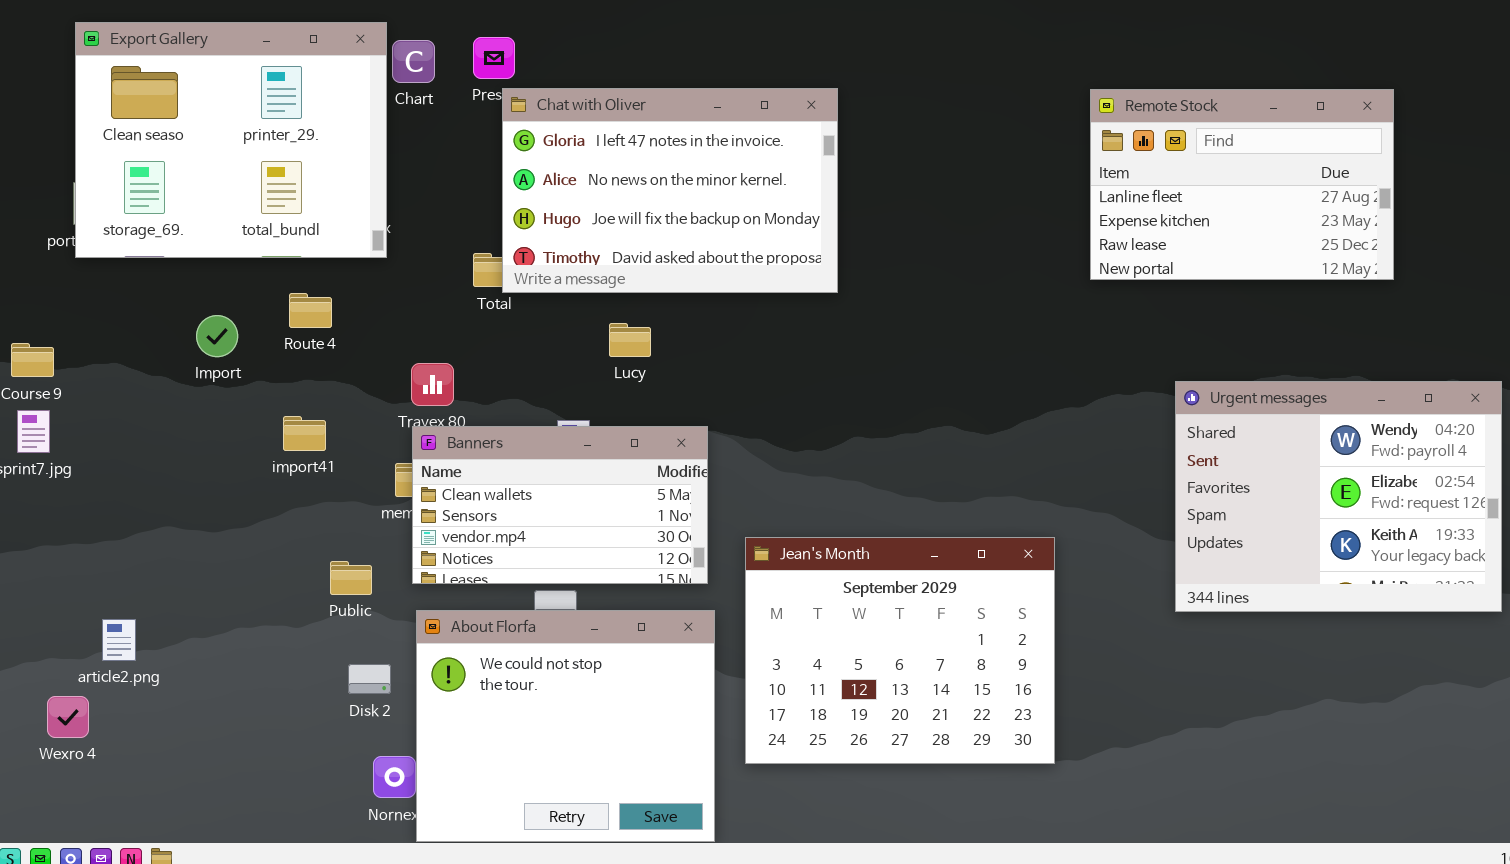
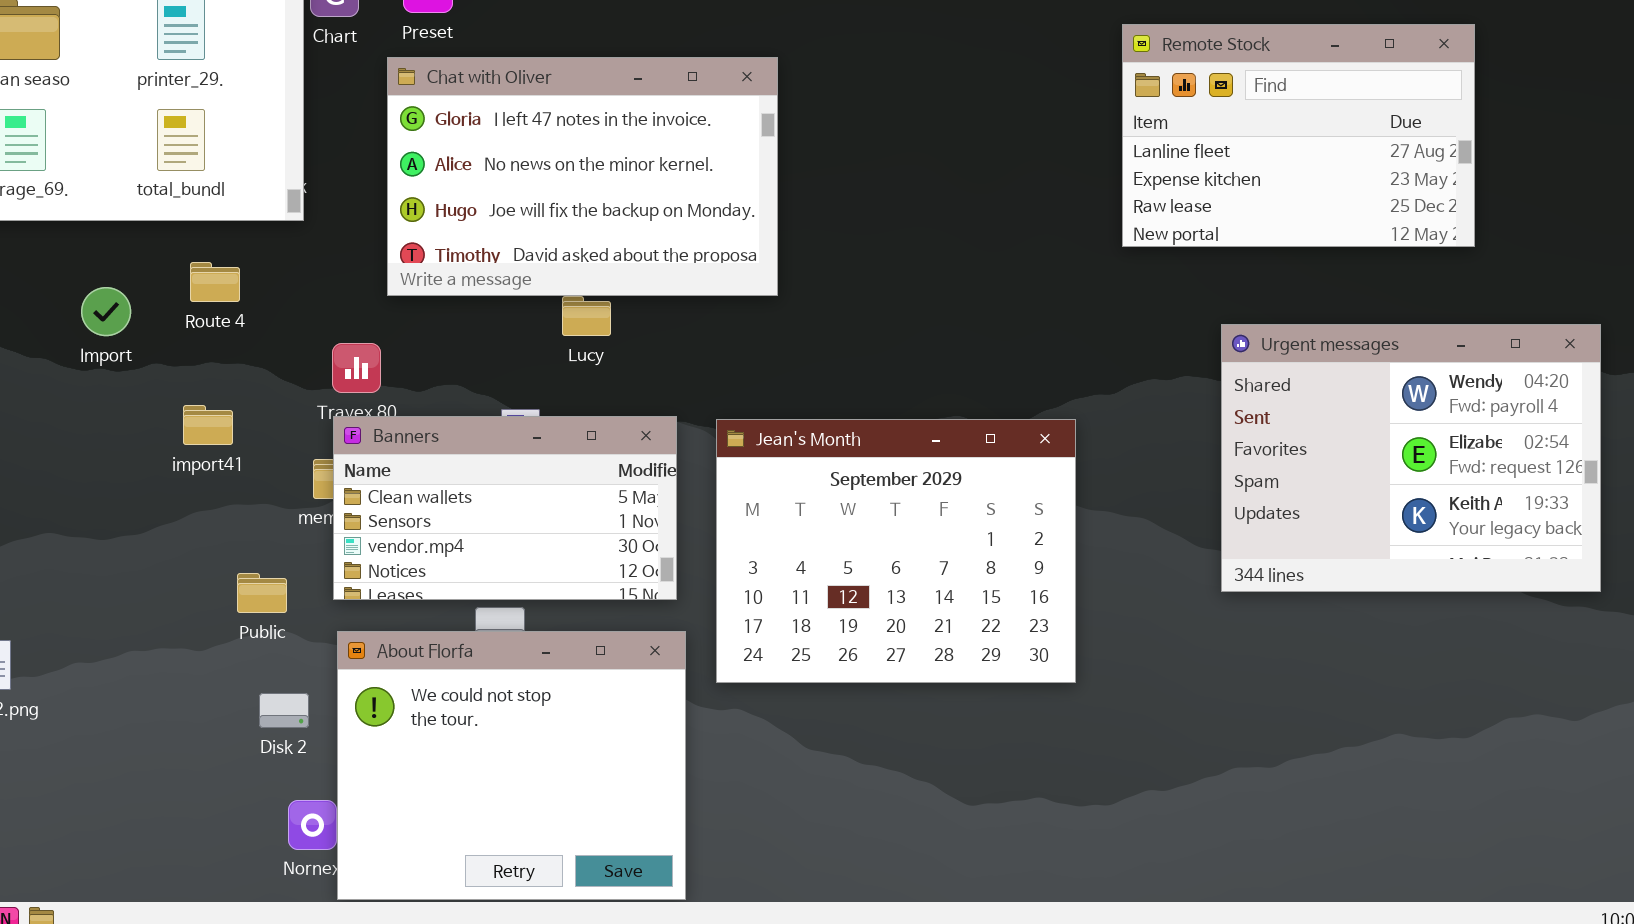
Chat with Oliver: [502,88,838,293] -> [387,57,778,296], moved
Urgent messages: [1175,381,1502,612] -> [1221,324,1601,592], moved
Jean's Month: [745,537,1055,764] -> [716,419,1076,683], moved

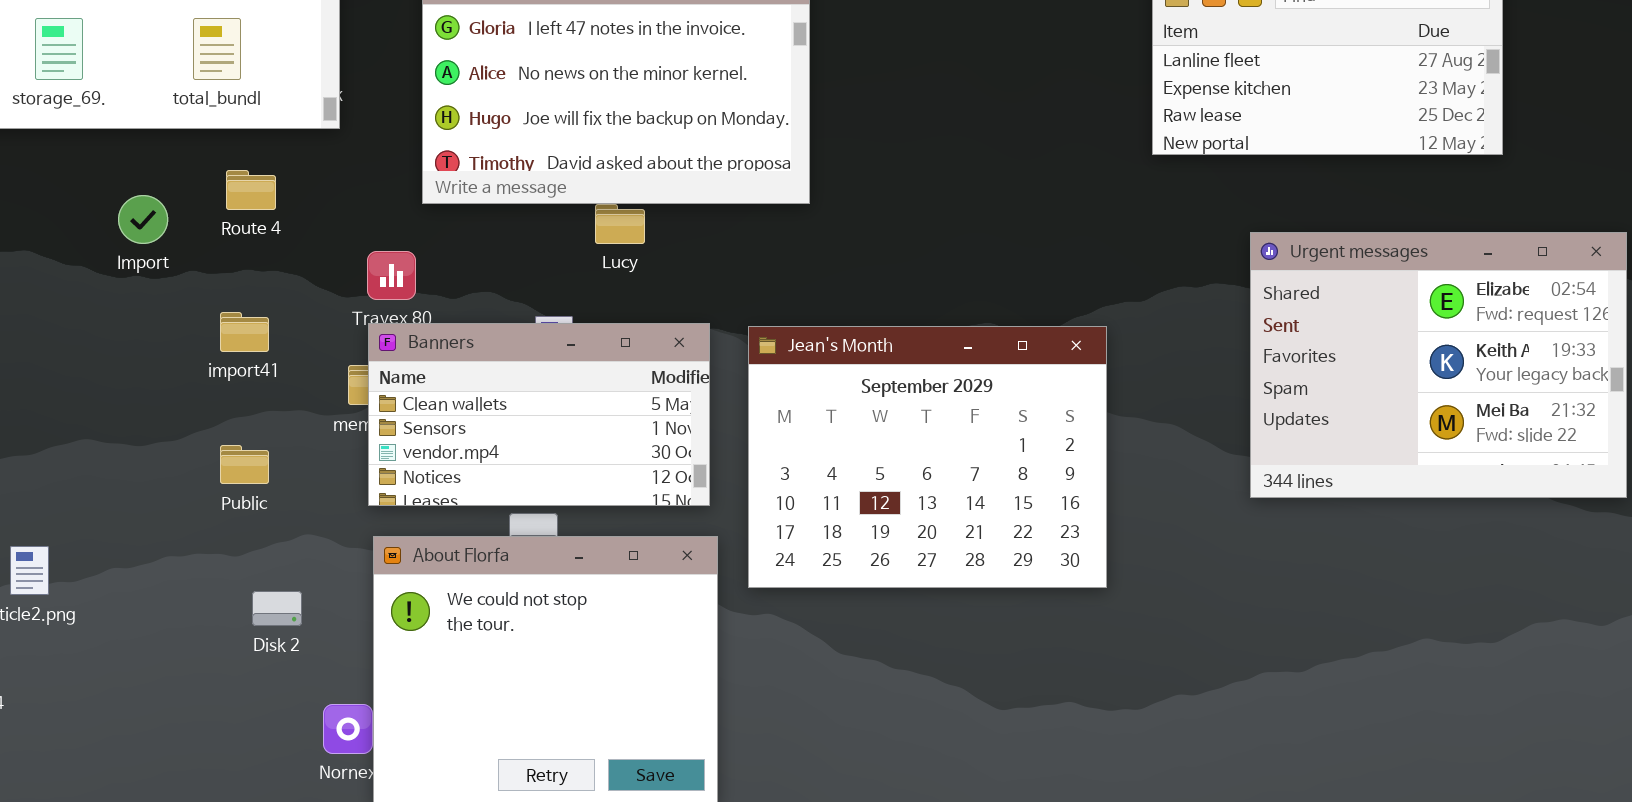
Urgent messages: [1221,324,1601,592] -> [1250,232,1627,498], scrolled down 1 row
Public: [237,573,287,613] -> [220,445,269,484], moved
Disk 2: [259,693,309,728] -> [252,591,302,626], moved

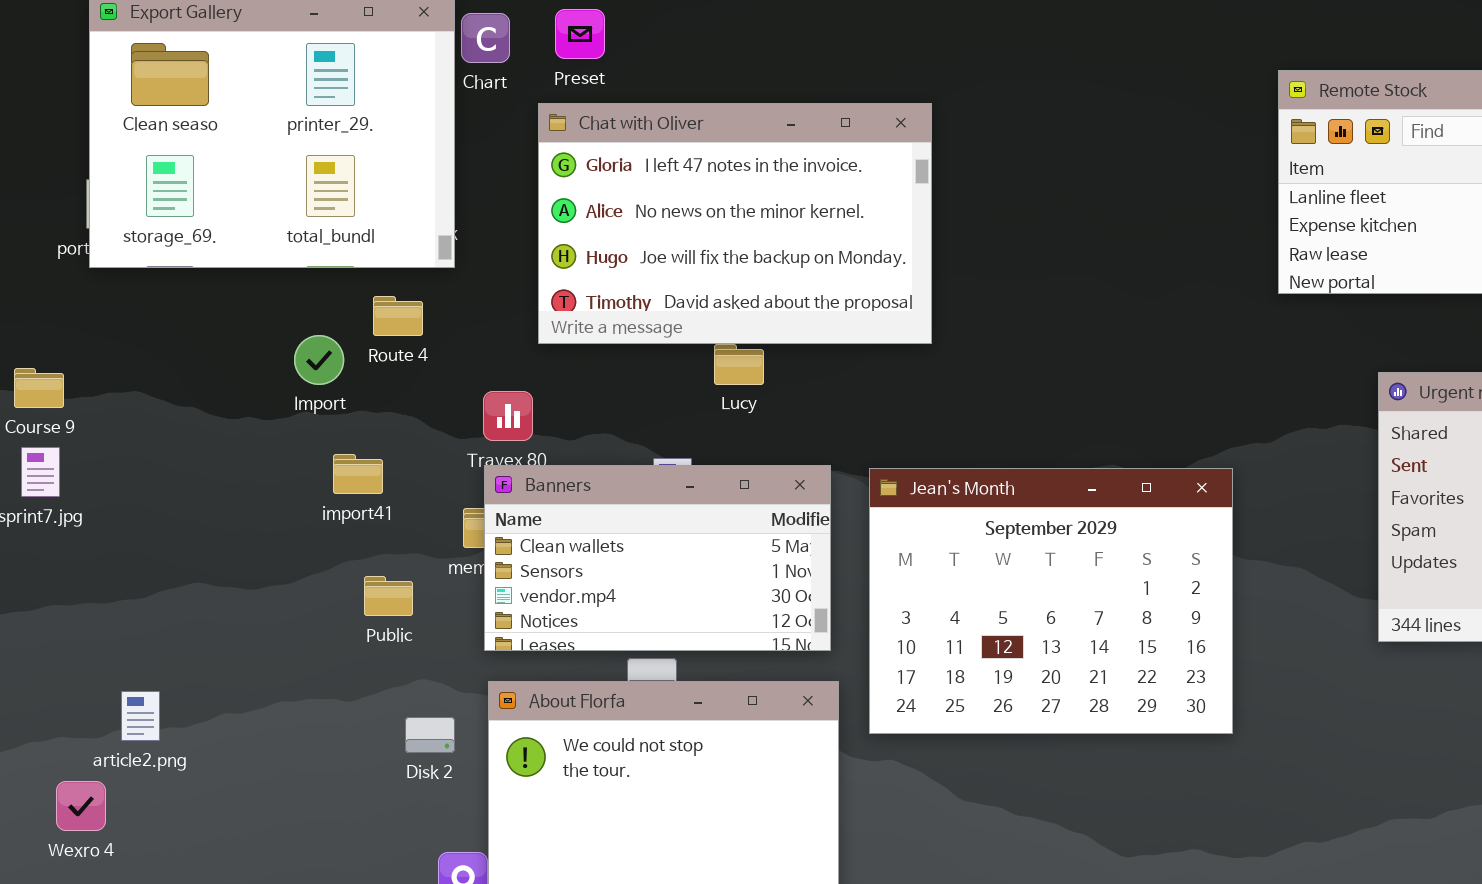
Route 4: [226,170,276,210] -> [373,296,423,336], moved
Import: [118,195,168,244] -> [294,335,344,385], moved
Public: [220,445,269,484] -> [364,576,413,616], moved
Disk 2: [252,591,302,626] -> [405,717,455,753], moved

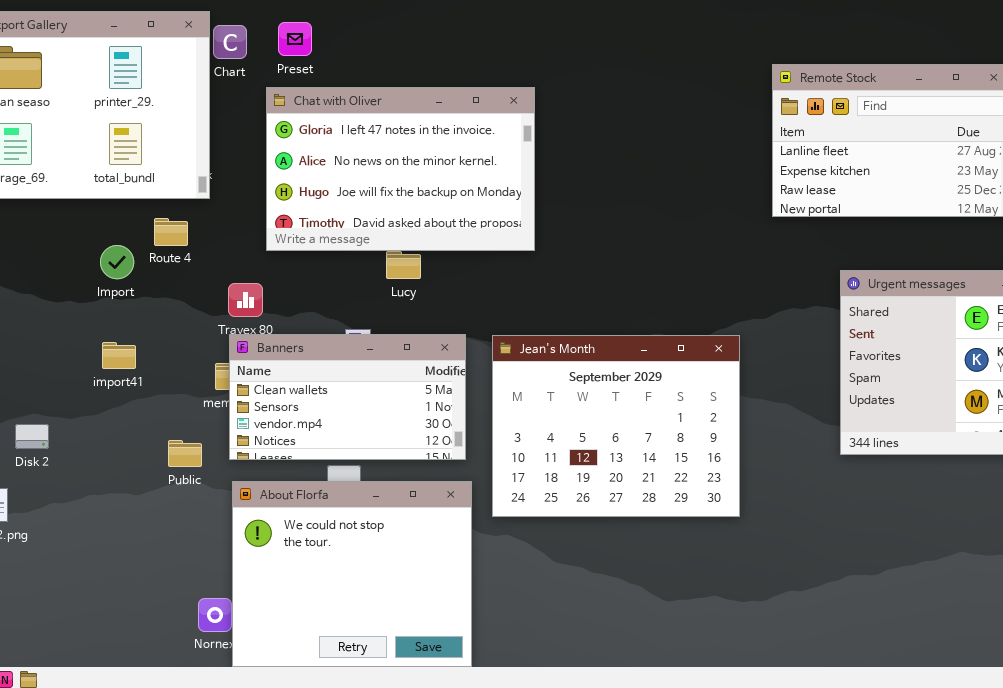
import41: [333,454,383,494] -> [102,342,136,369], moved
Public: [364,576,413,616] -> [168,440,202,467], moved
Disk 2: [405,717,455,753] -> [15,424,49,449], moved

